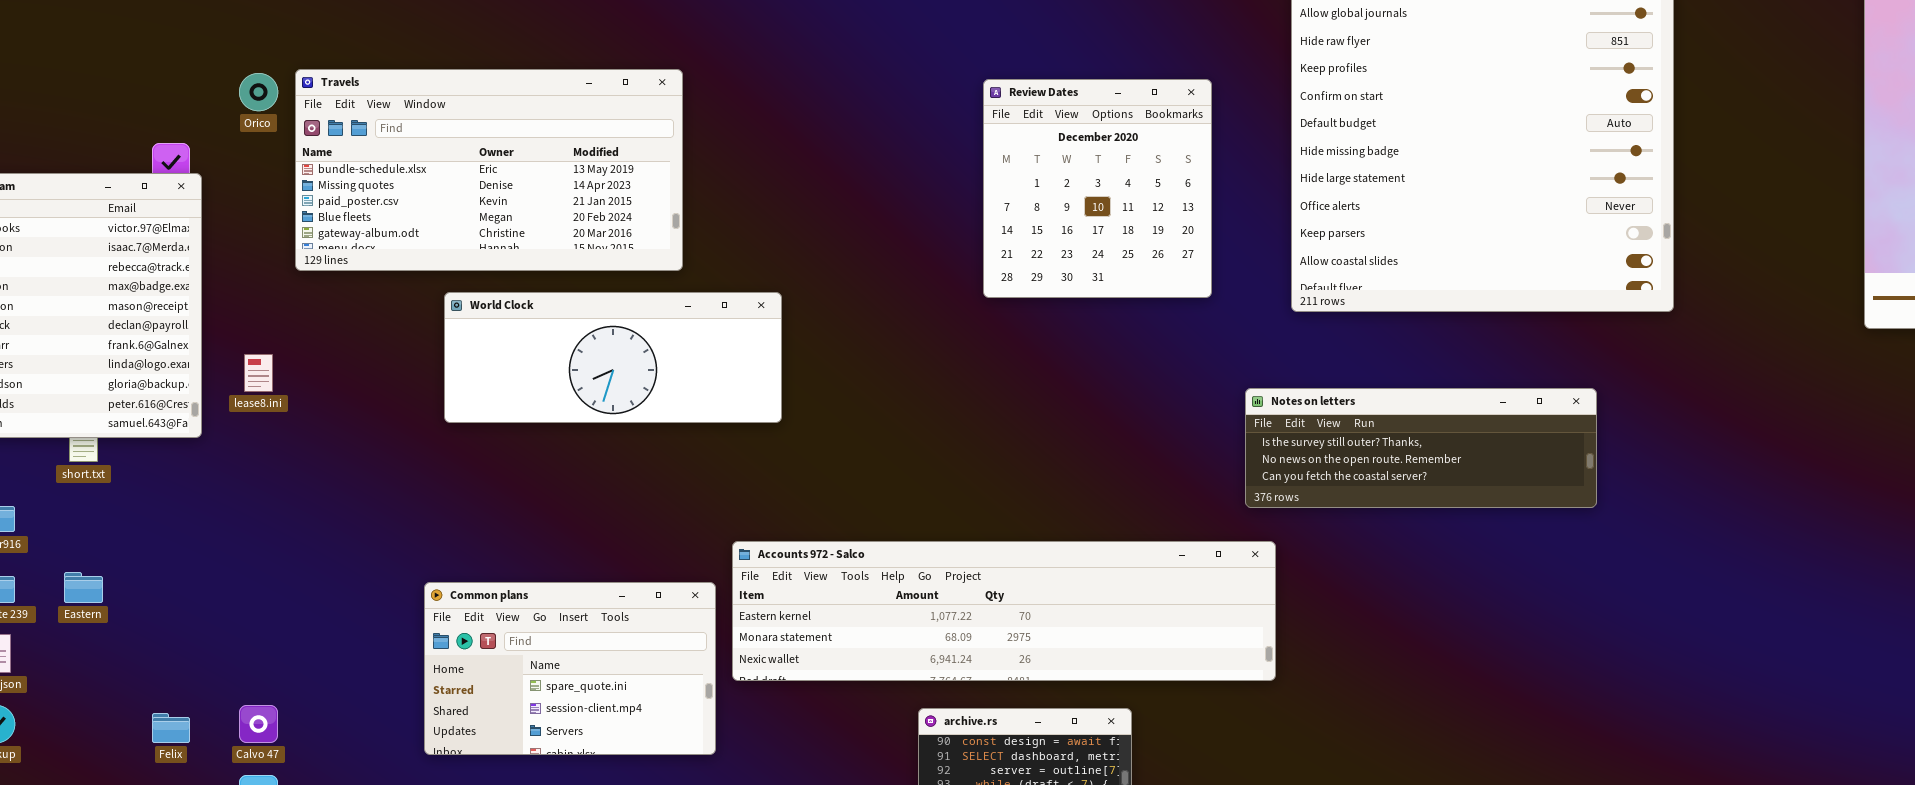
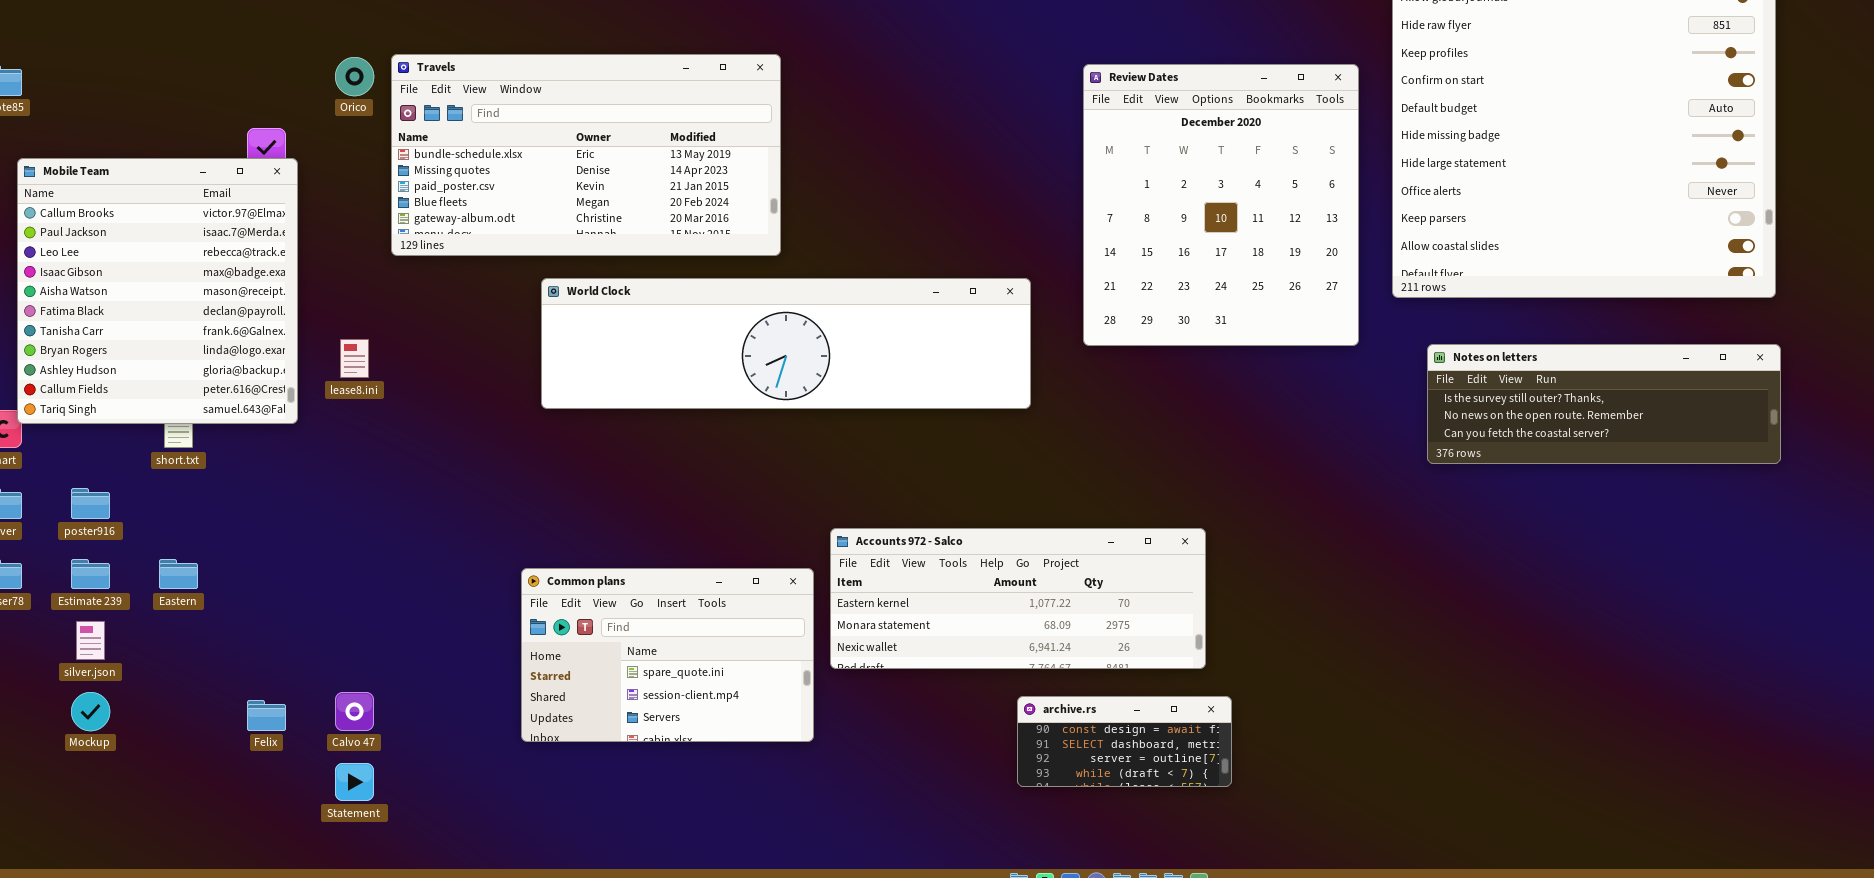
Review Dates: [983,79,1212,298] -> [1083,64,1359,346], resized
World Clock: [444,292,782,423] -> [541,278,1031,409], resized
Notes on letters: [1245,388,1597,508] -> [1427,344,1781,464], moved
Accounts 972 - Salco: [732,541,1276,681] -> [830,528,1206,669], resized

